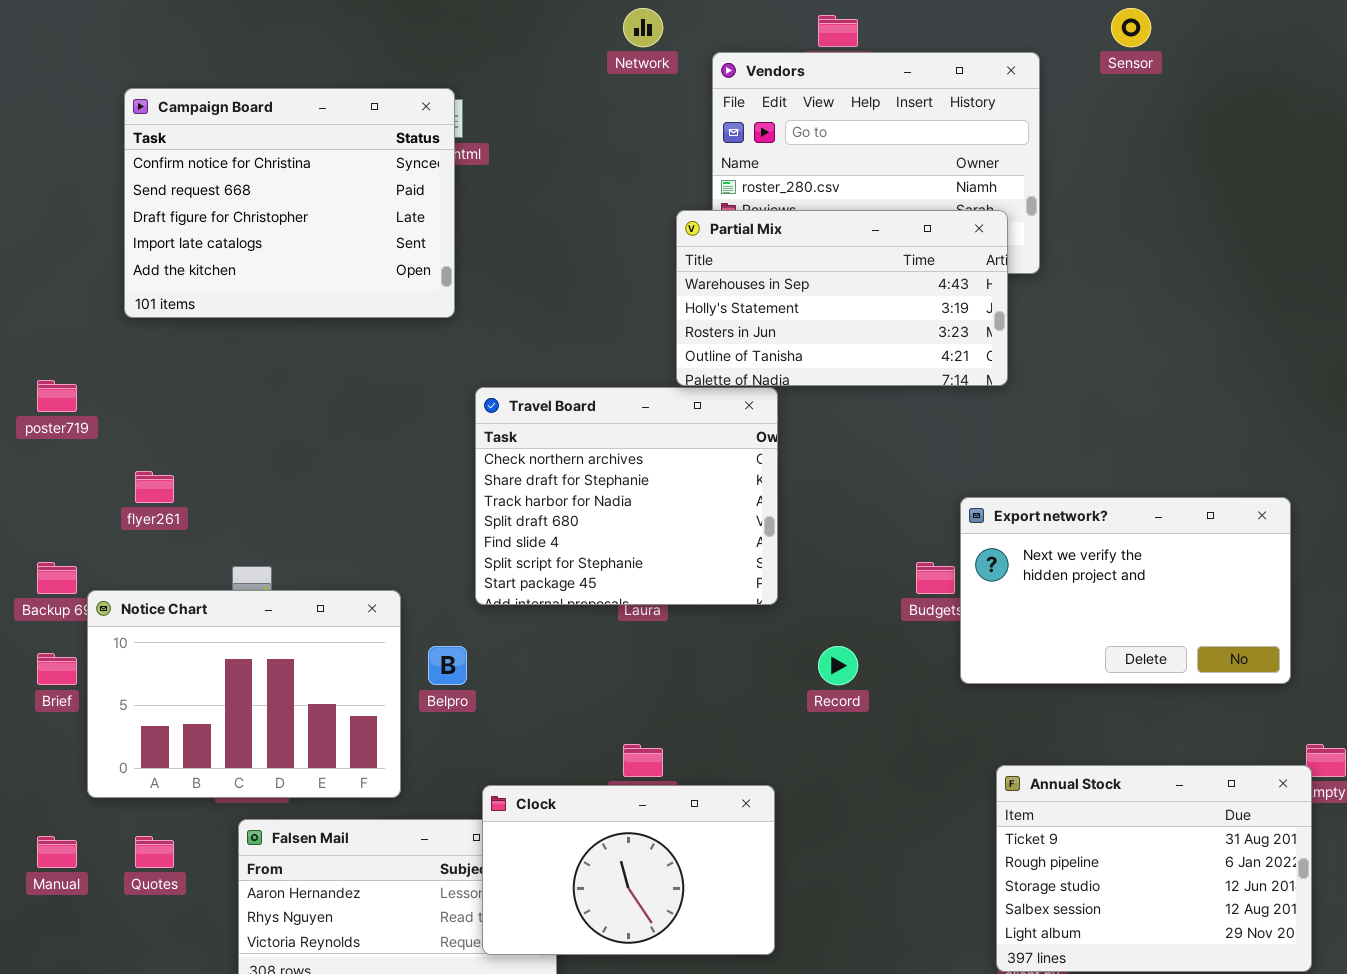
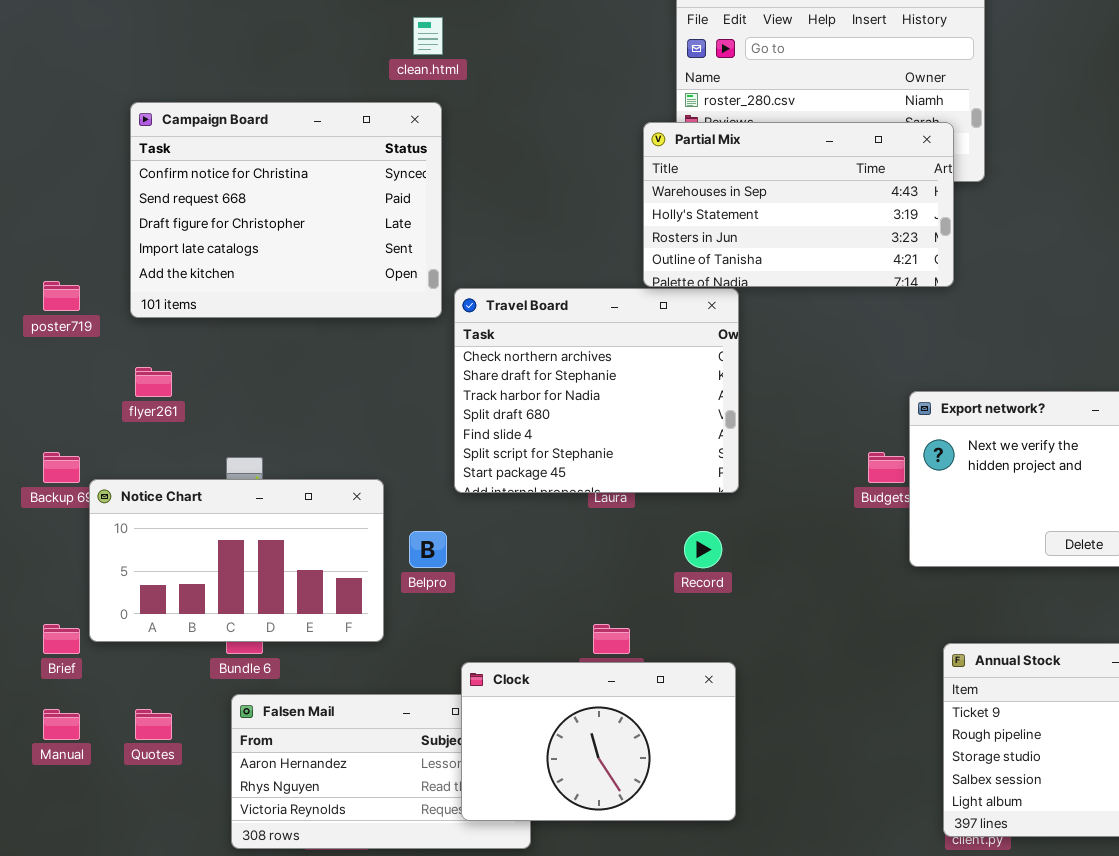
Campaign Board: [124,88,455,318] -> [130,102,442,318], moved
Notice Chart: [87,590,401,798] -> [89,479,384,642], resized
Record: [818,646,858,685] -> [684,531,722,568], moved
Brief: [37,653,77,685] -> [43,624,80,654], moved

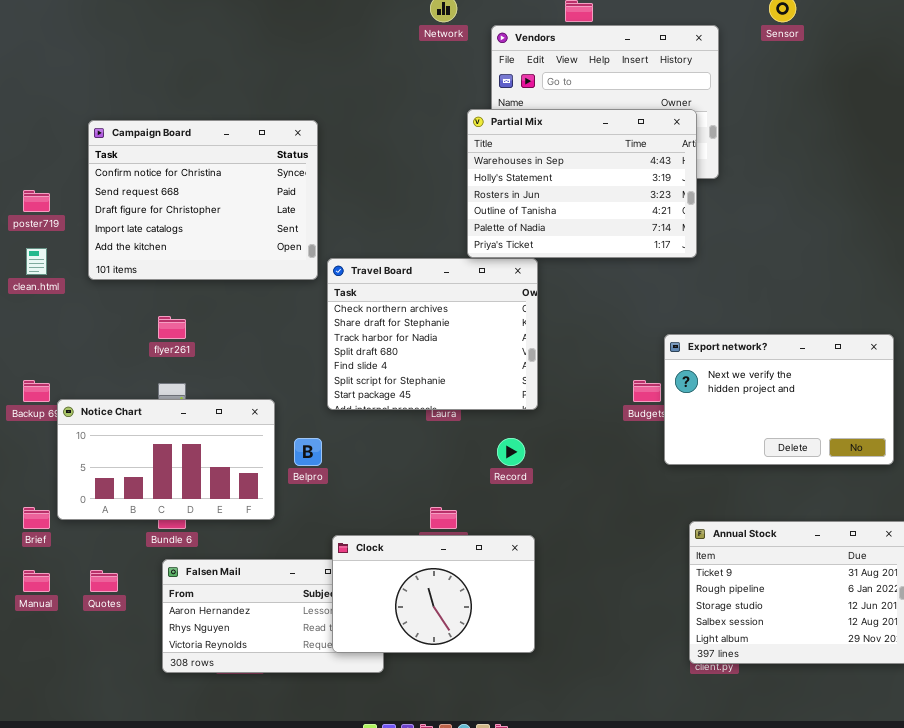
clean.html: [413,17,443,55] -> [26,248,47,275], moved
Partial Mix: [643,122,954,287] -> [467,109,697,258], resized
poster719: [43,281,80,311] -> [23,190,50,212], moved
flyer261: [135,367,172,397] -> [158,316,186,339], moved

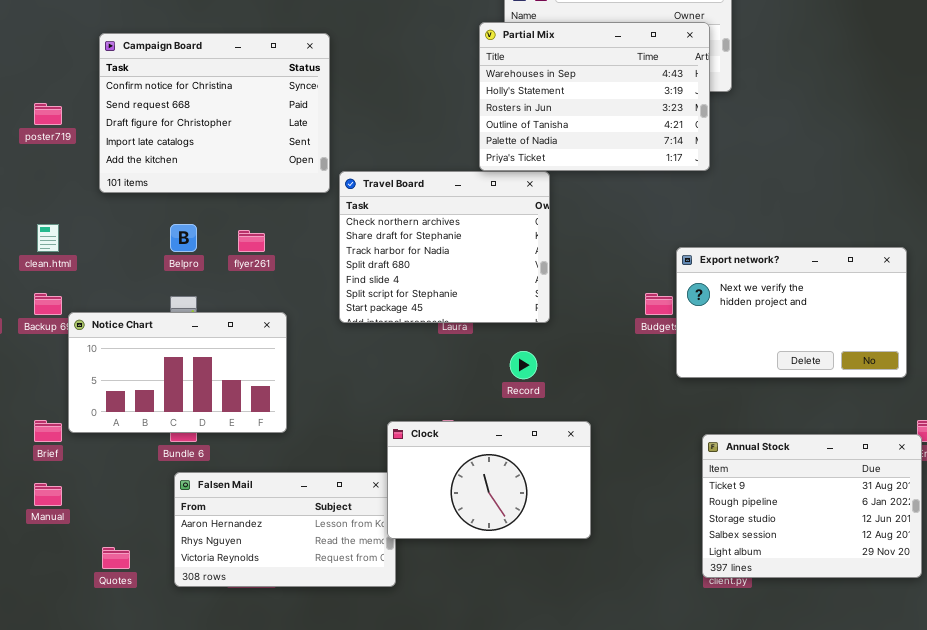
clean.html: [26,248,47,275] -> [37,224,59,252], moved
flyer261: [158,316,186,339] -> [238,230,265,252], moved
Belpro: [294,438,322,466] -> [170,224,197,252], moved
Clock: [332,535,535,653] -> [387,421,591,539], moved
Quotes: [90,570,118,592] -> [102,547,130,569], moved

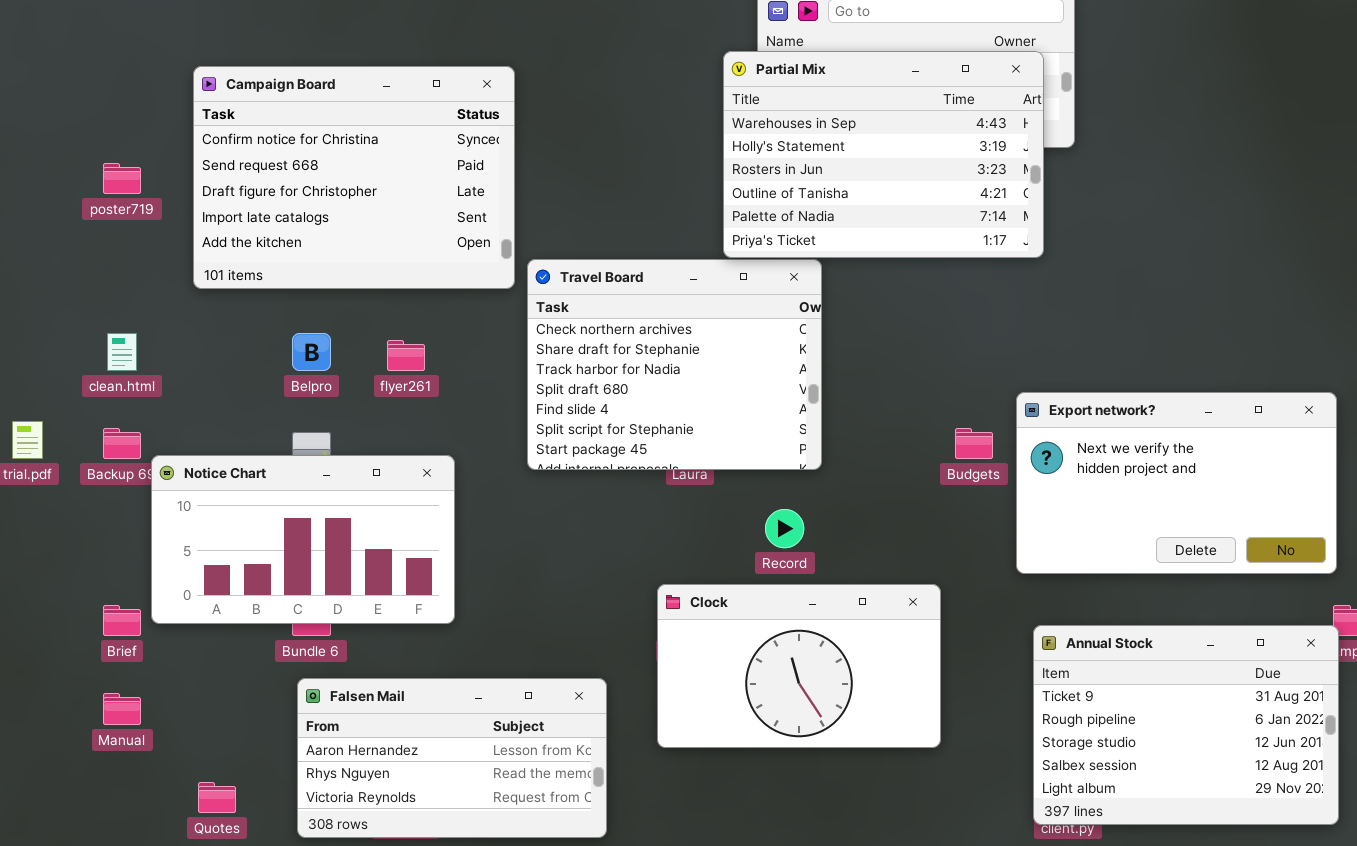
Export network?: [676,247,907,378] -> [1016,392,1337,574], moved
Clock: [387,421,591,539] -> [657,584,941,748], moved

